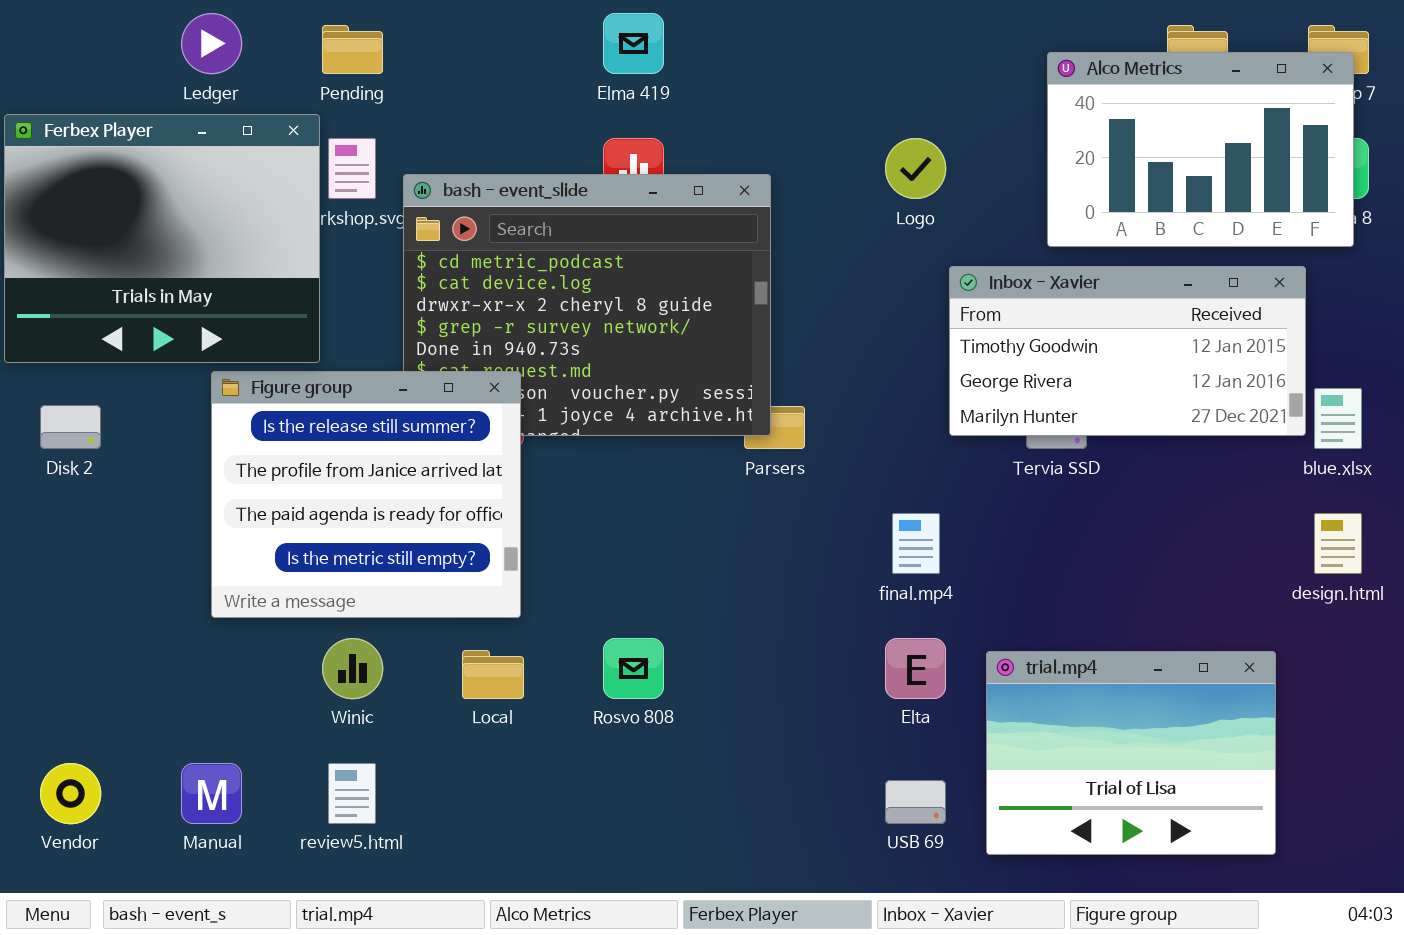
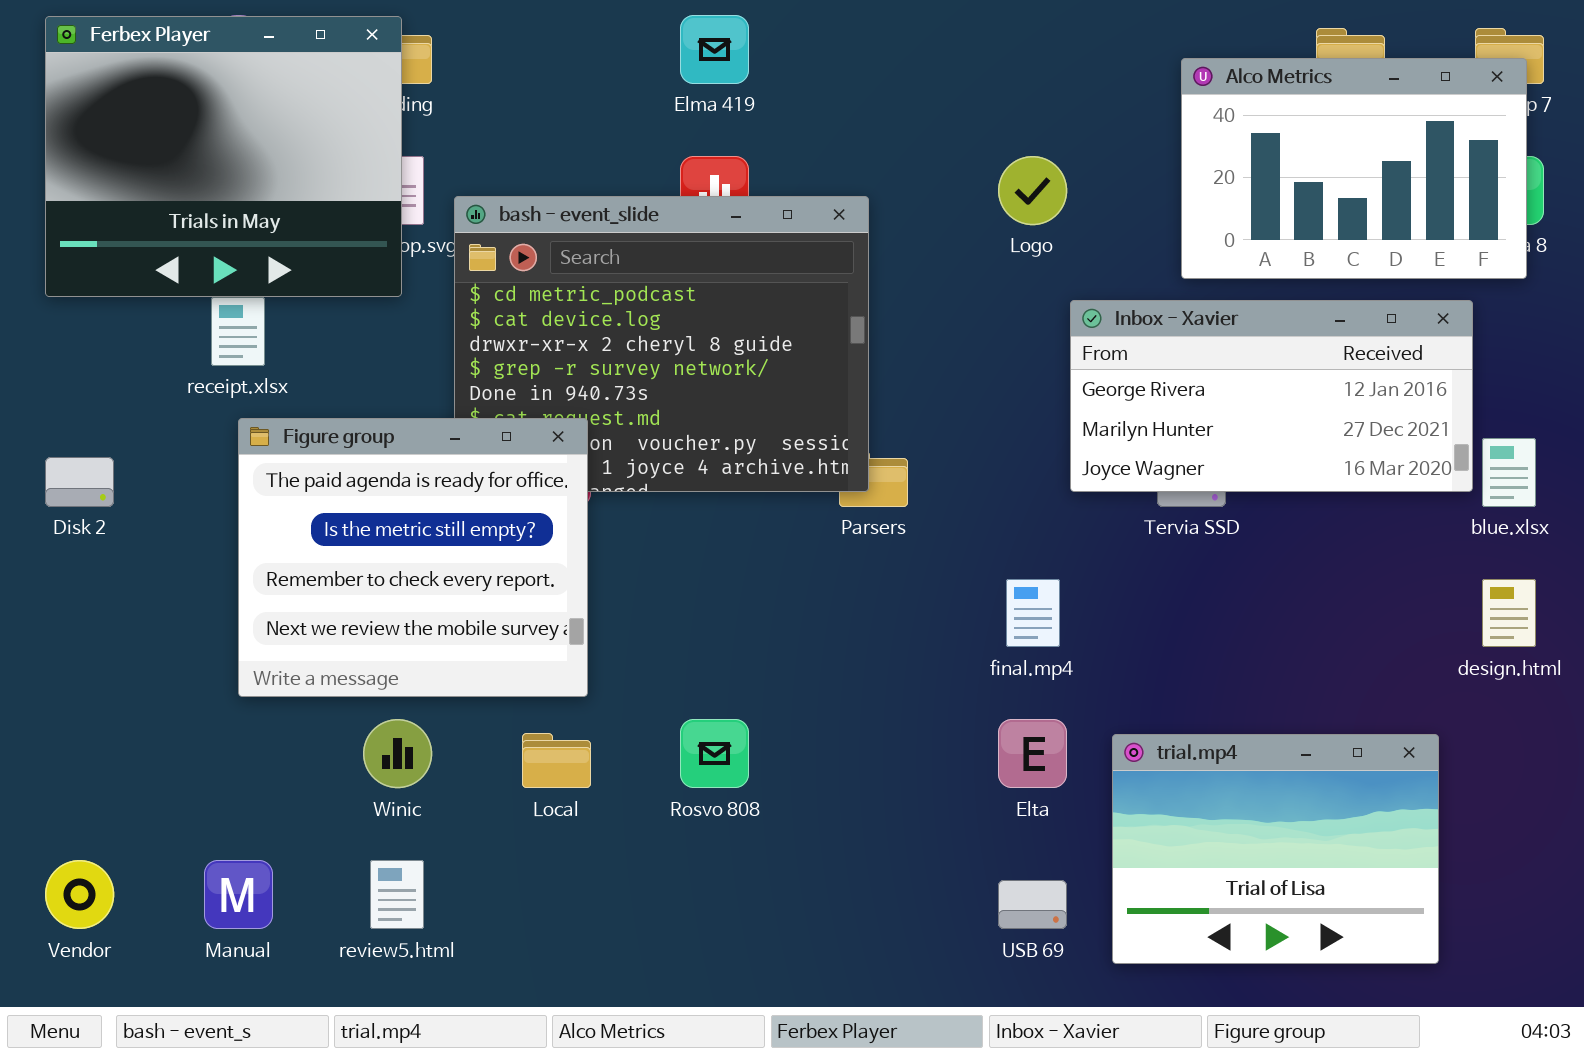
Ferbex Player: [4,114,320,363] -> [45,16,402,297], moved
Inbox - Xavier: [949,266,1306,436] -> [1070,300,1473,492], scrolled down 1 row
Figure group: [211,371,521,618] -> [238,418,588,697], scrolled down 2 rows

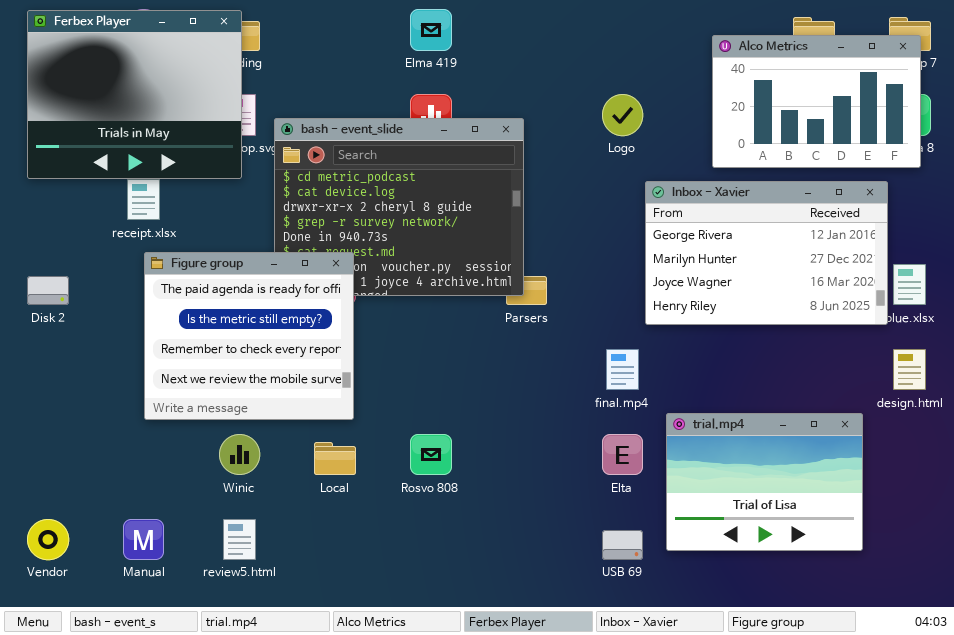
Inbox - Xavier: [1070,300,1473,492] -> [645,181,888,325], resized
trial.mp4: [1112,734,1439,964] -> [666,413,863,551], moved

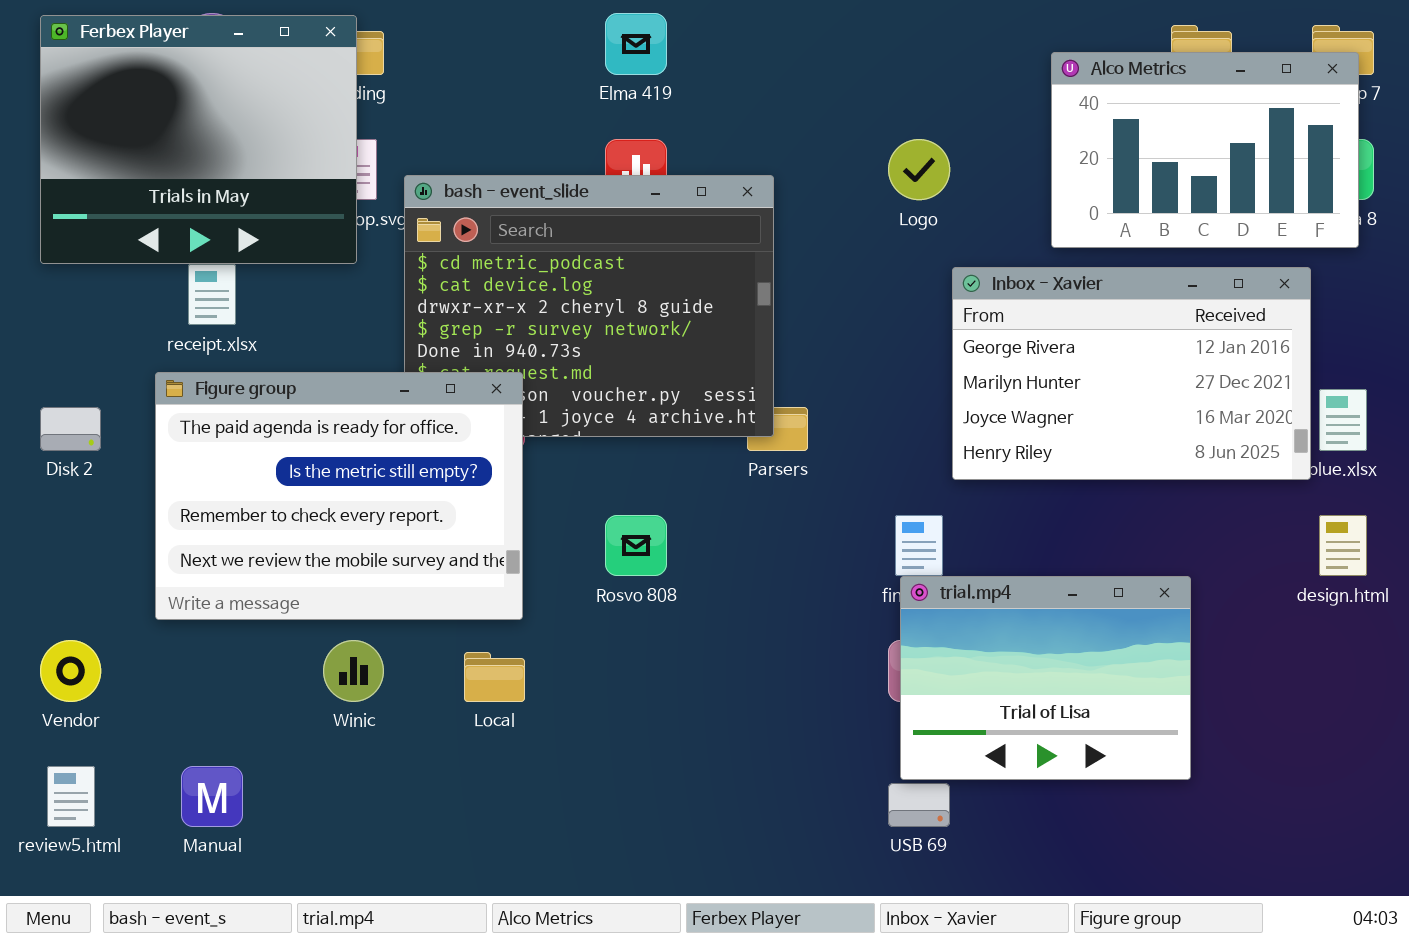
Figure group: [144,252,354,420] -> [155,372,523,620], resized
trial.mp4: [666,413,863,551] -> [900,576,1191,780], moved
Rosvo 808: [410,434,452,475] -> [605,515,667,576], moved
Vendor: [27,519,69,560] -> [40,640,101,702], moved
review5.html: [223,519,256,560] -> [47,766,95,827], moved

